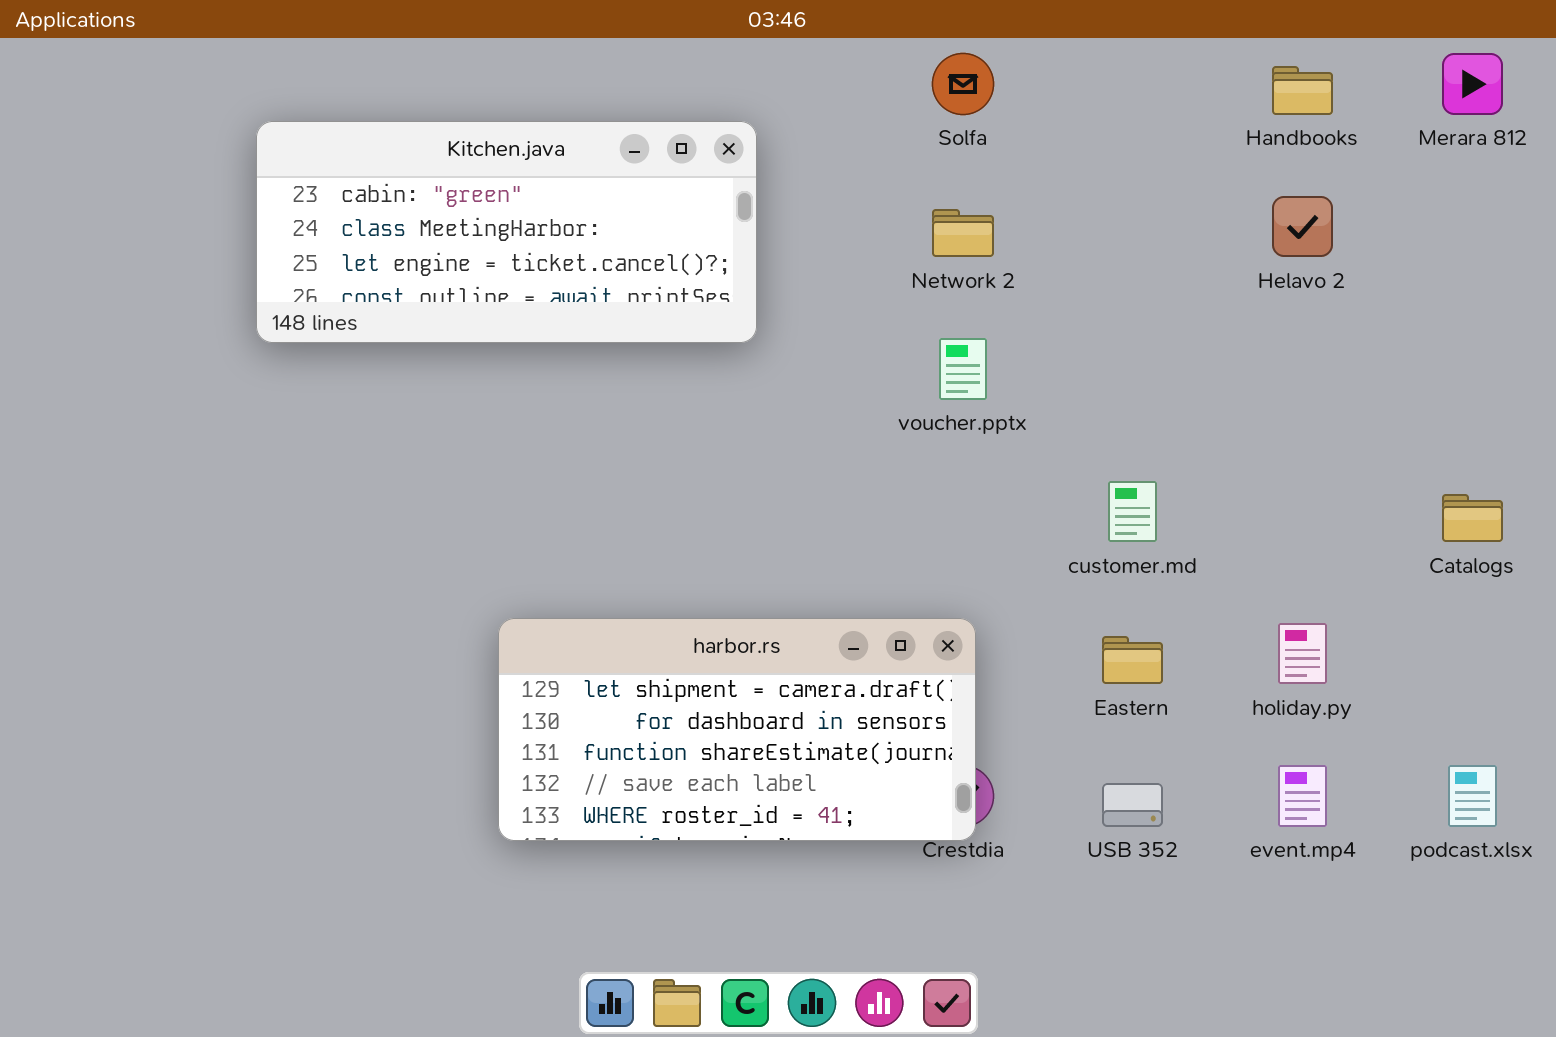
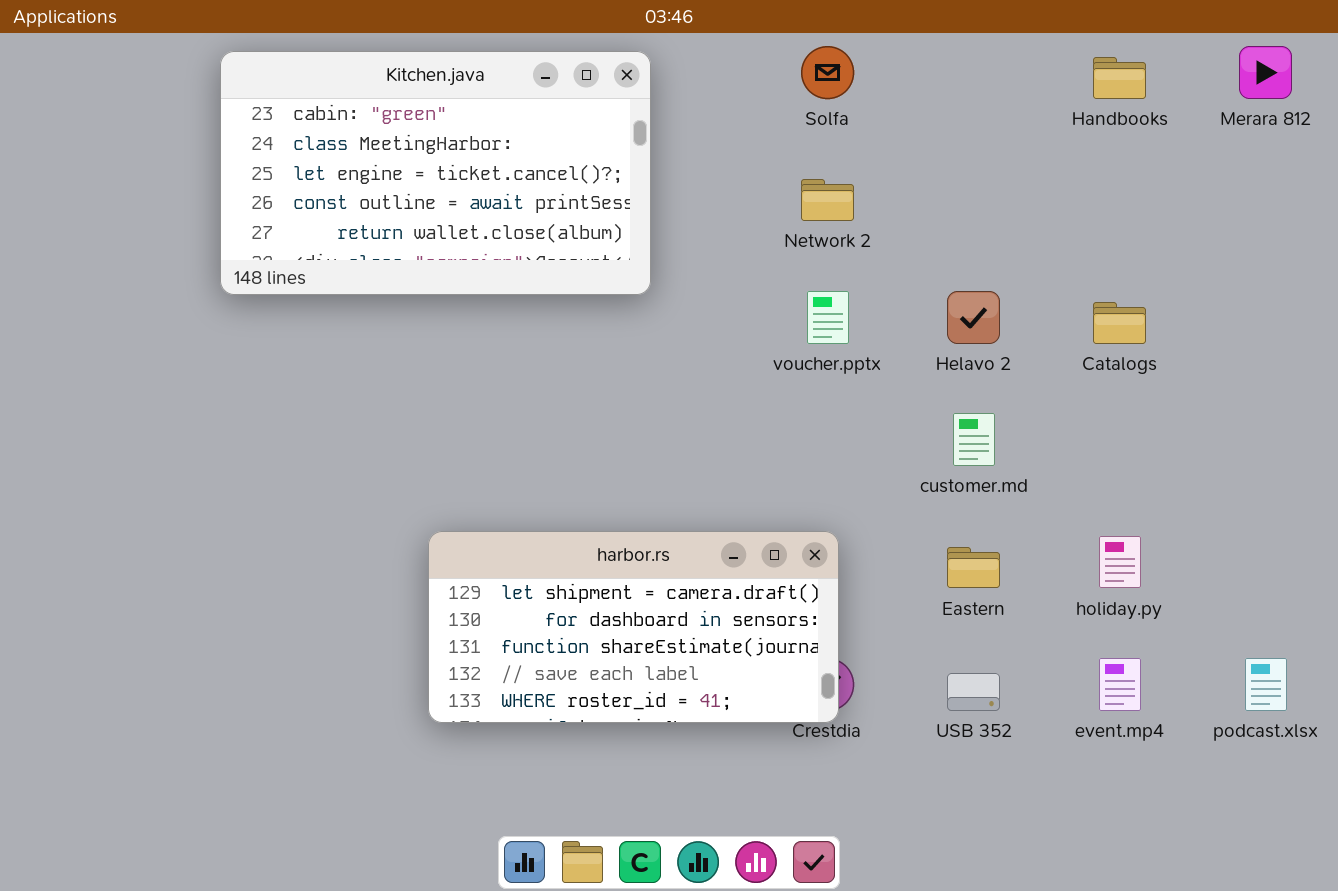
Kitchen.java: [256,121,757,343] -> [220,51,651,295], resized
Helavo 2: [1272,196,1333,257] -> [947,291,1000,344], moved
Catalogs: [1442,494,1503,542] -> [1093,302,1146,344], moved

